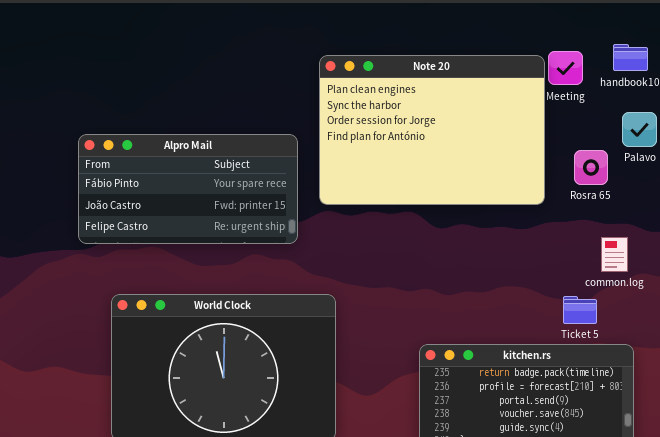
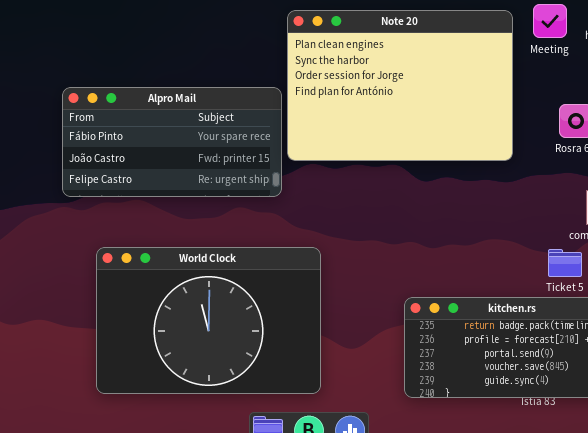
Note 20: [319,55,545,205] -> [287,10,513,161], moved

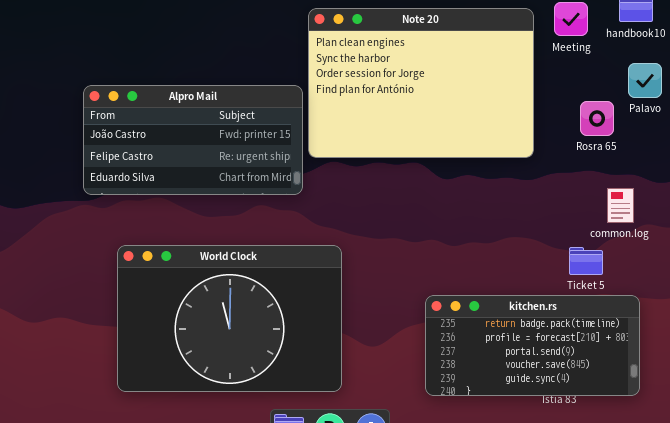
Alpro Mail: [62,87,282,197] -> [83,85,303,195], scrolled down 1 row

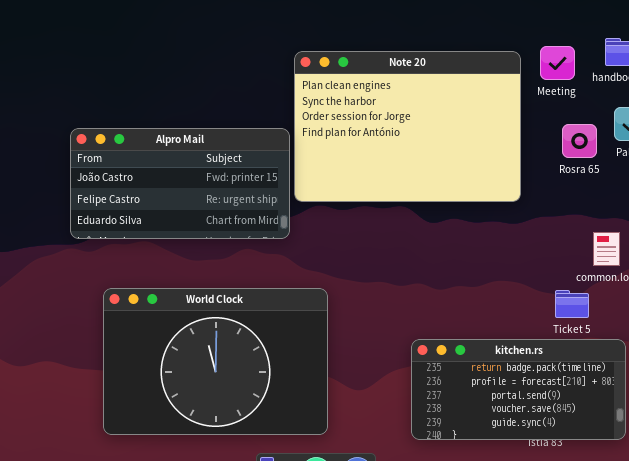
Rosra 65: [580,101,614,136] -> [562,124,597,158], moved

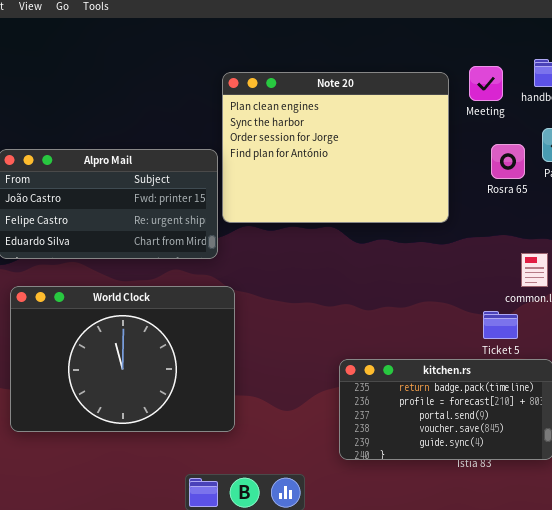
World Clock: [103,288,328,435] -> [10,286,235,432], moved

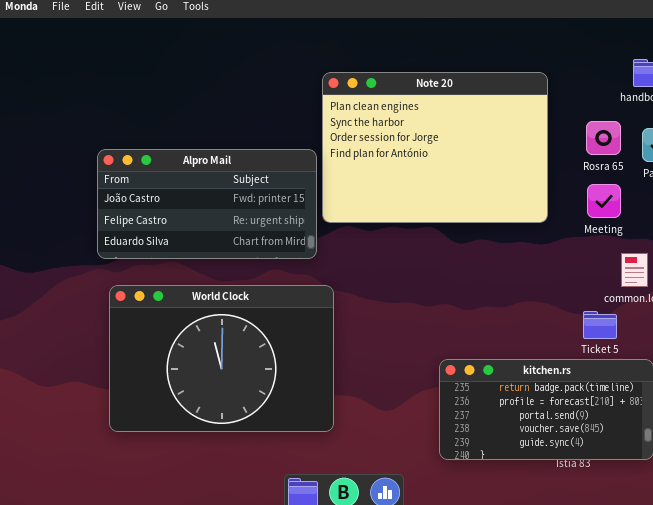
Meeting: [469,66,503,101] -> [587,184,621,218], moved
Rosra 65: [491,144,525,179] -> [586,121,621,155], moved

